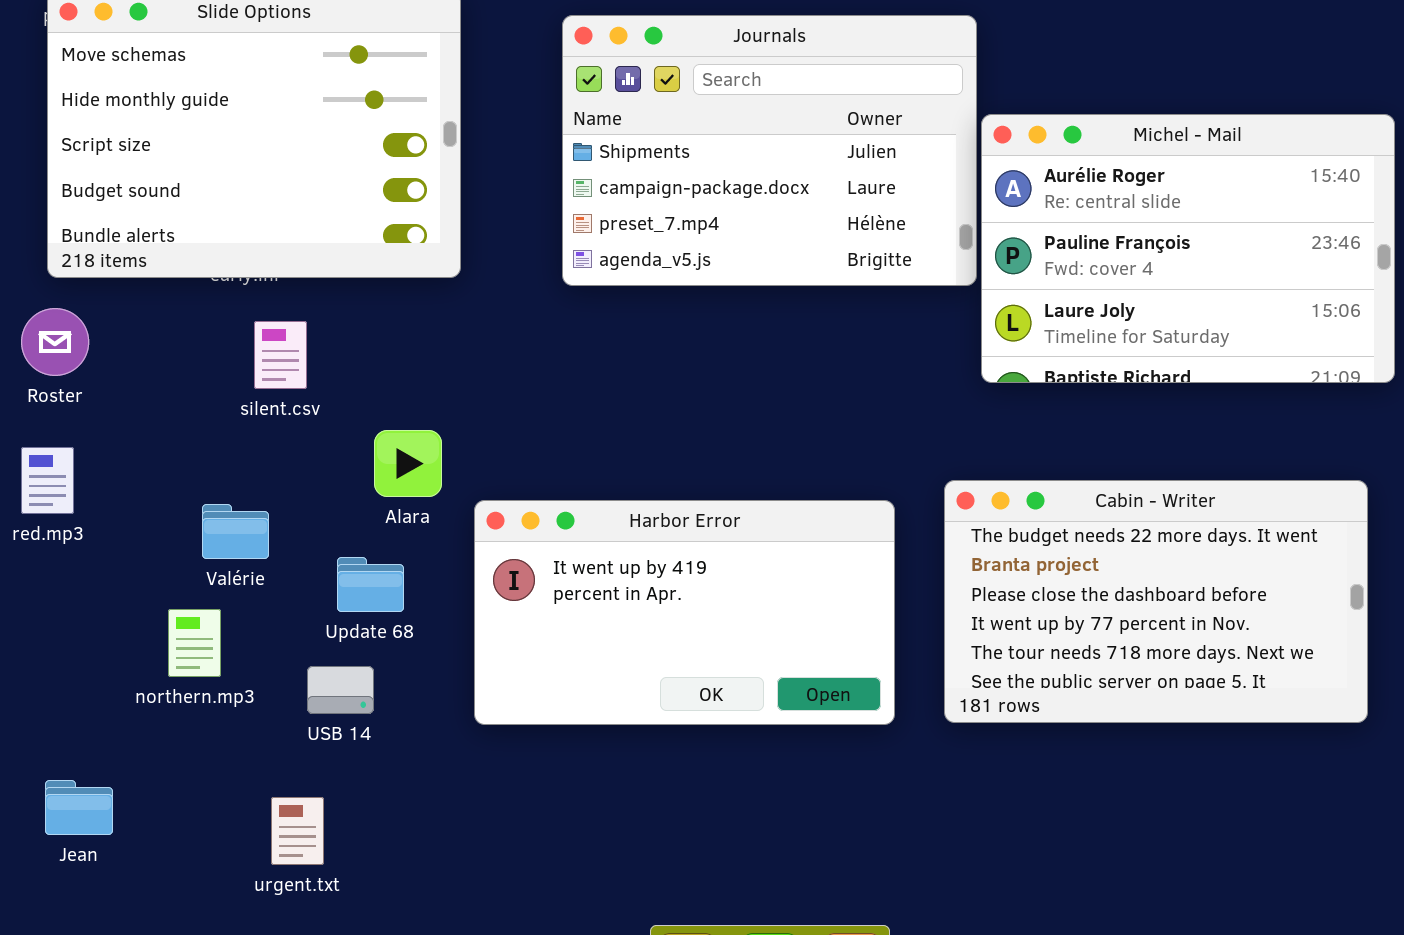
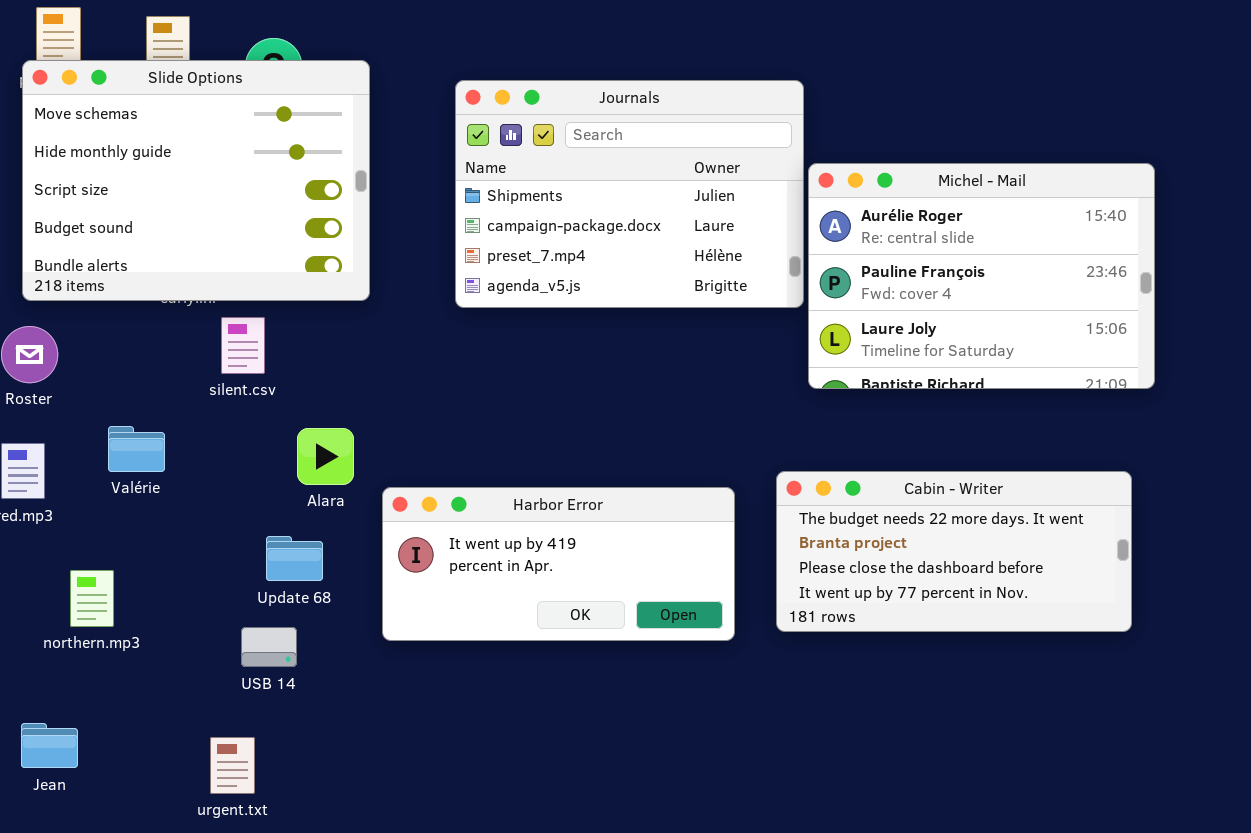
silent.csv: [254,321,307,389] -> [221,317,265,374], moved
Cabin - Writer: [944,480,1368,723] -> [776,471,1132,632], resized
Harbor Error: [474,500,895,725] -> [382,487,735,641], resized
Valérie: [202,504,269,559] -> [108,426,165,472], moved
northern.mp3: [168,609,221,677] -> [70,570,114,627], moved

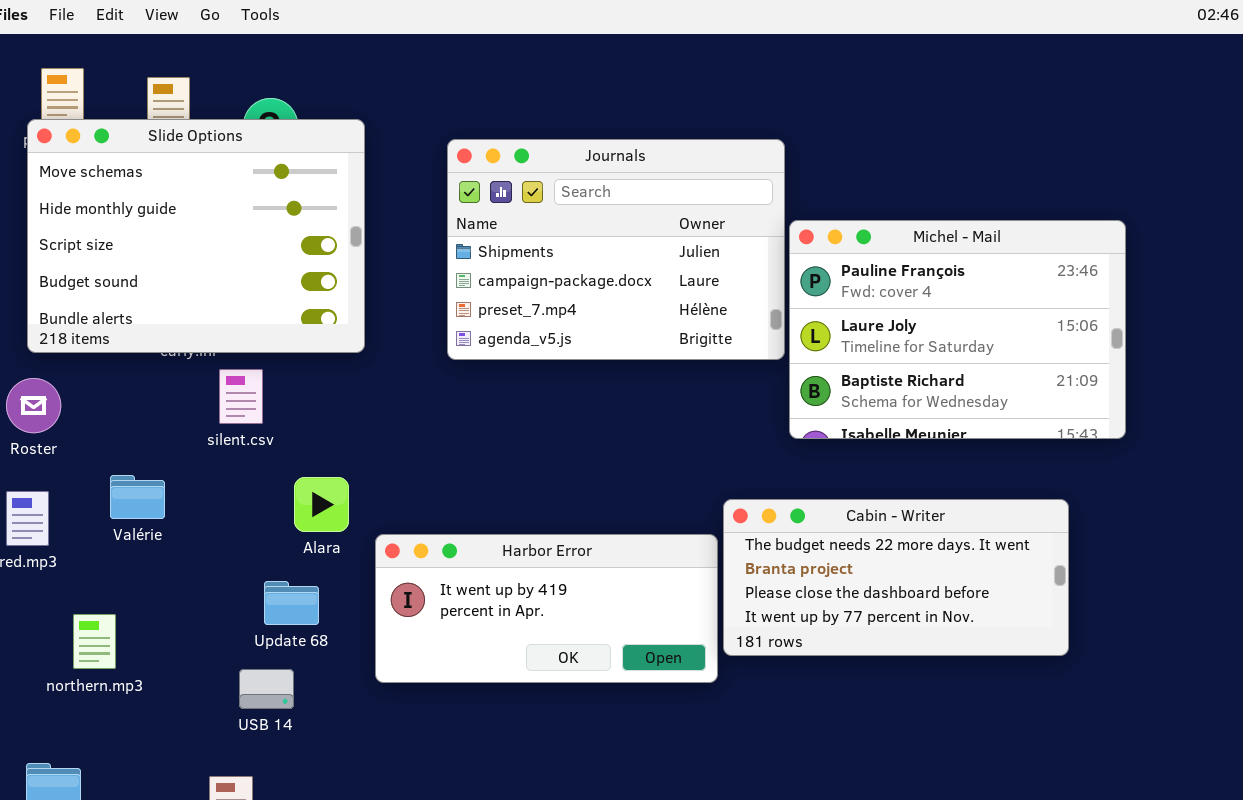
Michel - Mail: [808,163,1155,389] -> [789,220,1126,439], scrolled down 1 row
Cabin - Writer: [776,471,1132,632] -> [723,499,1069,656], moved

